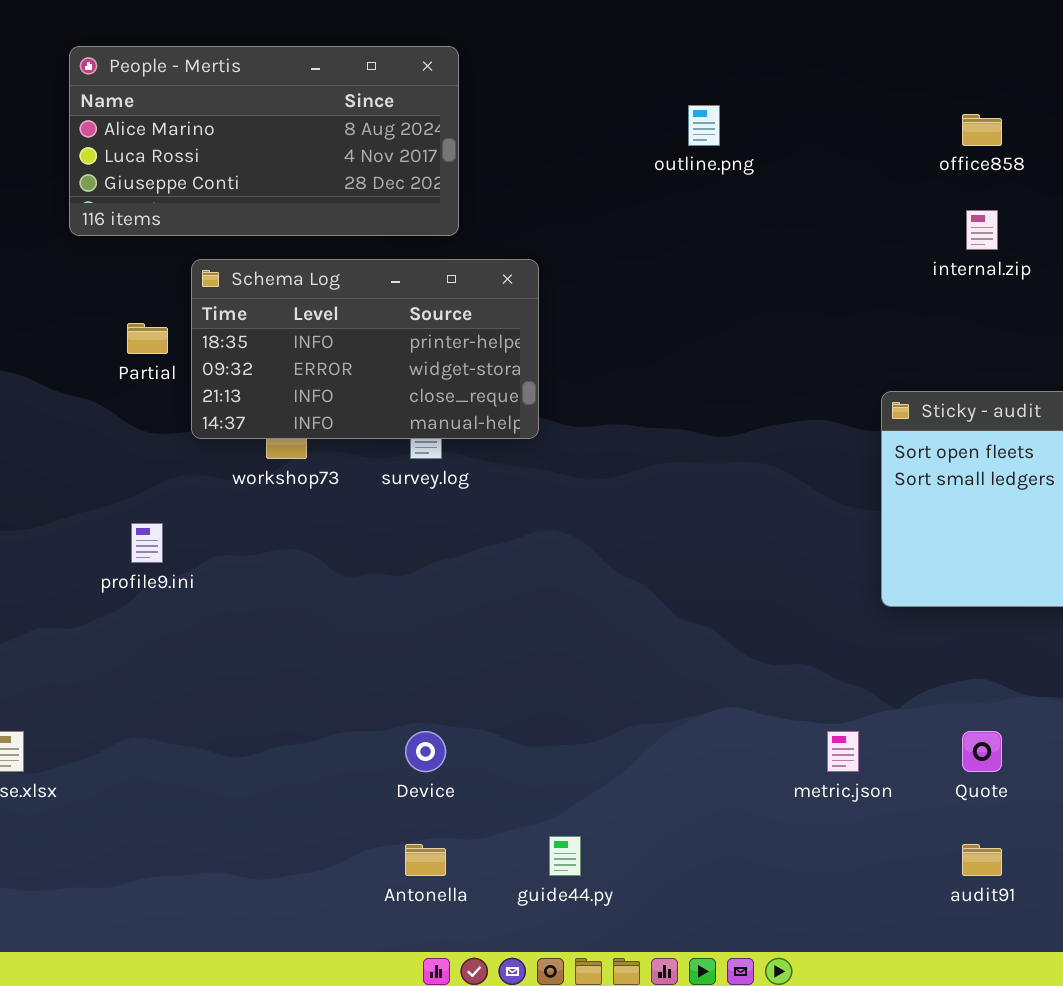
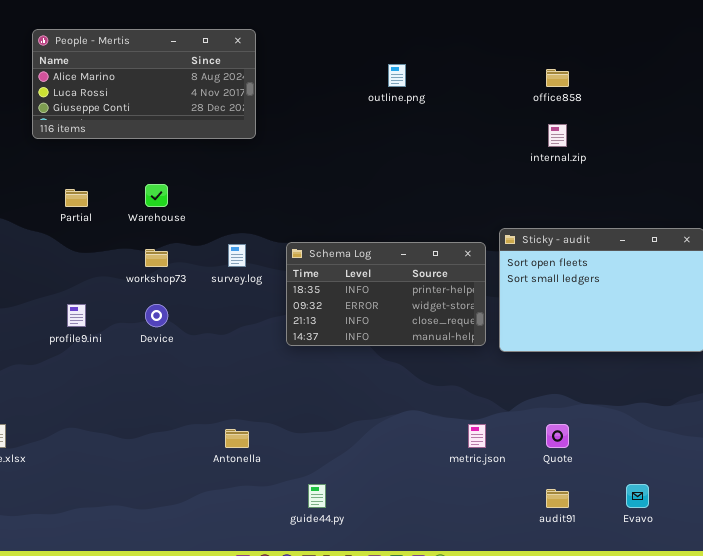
Schema Log: [191,259,539,439] -> [286,242,486,346], moved
Device: [405,731,446,772] -> [145,304,168,327], moved
Antonella: [405,844,446,876] -> [225,429,249,448], moved

